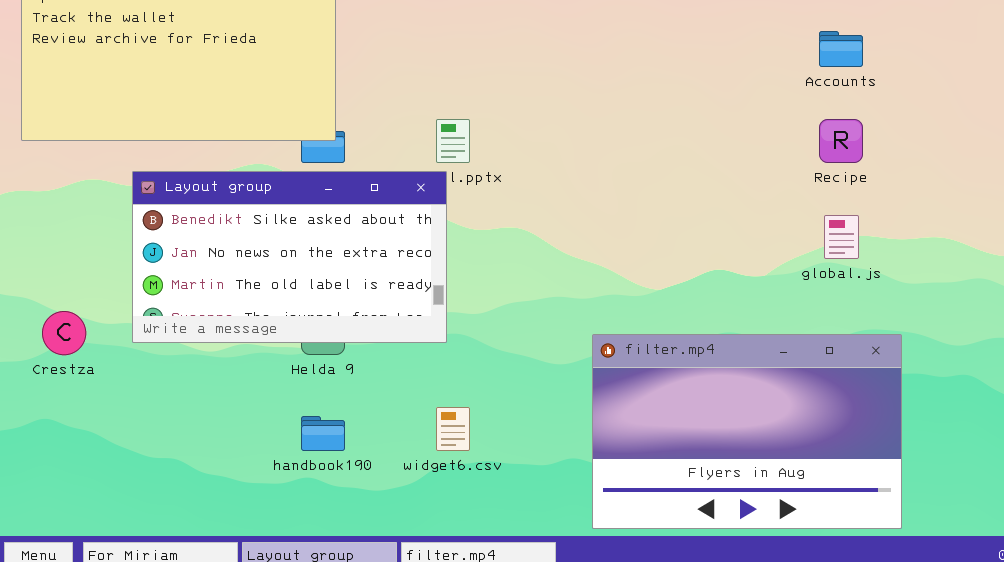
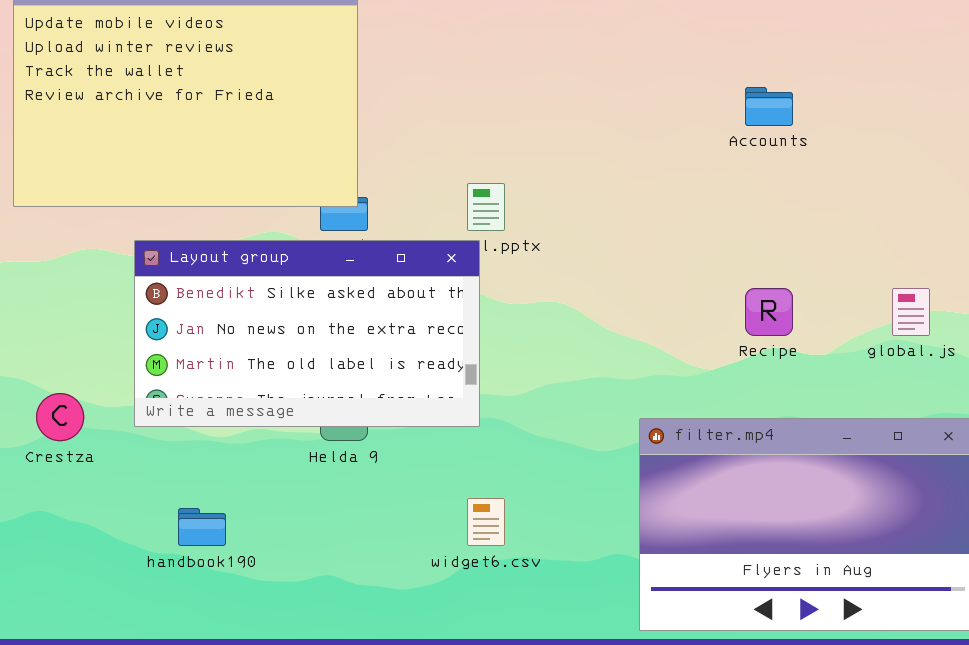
Accounts: [819,31,863,67] -> [745,87,793,126], moved
Recipe: [819,119,863,163] -> [745,288,793,336], moved
handbook190: [301,416,345,451] -> [178,508,226,546], moved

